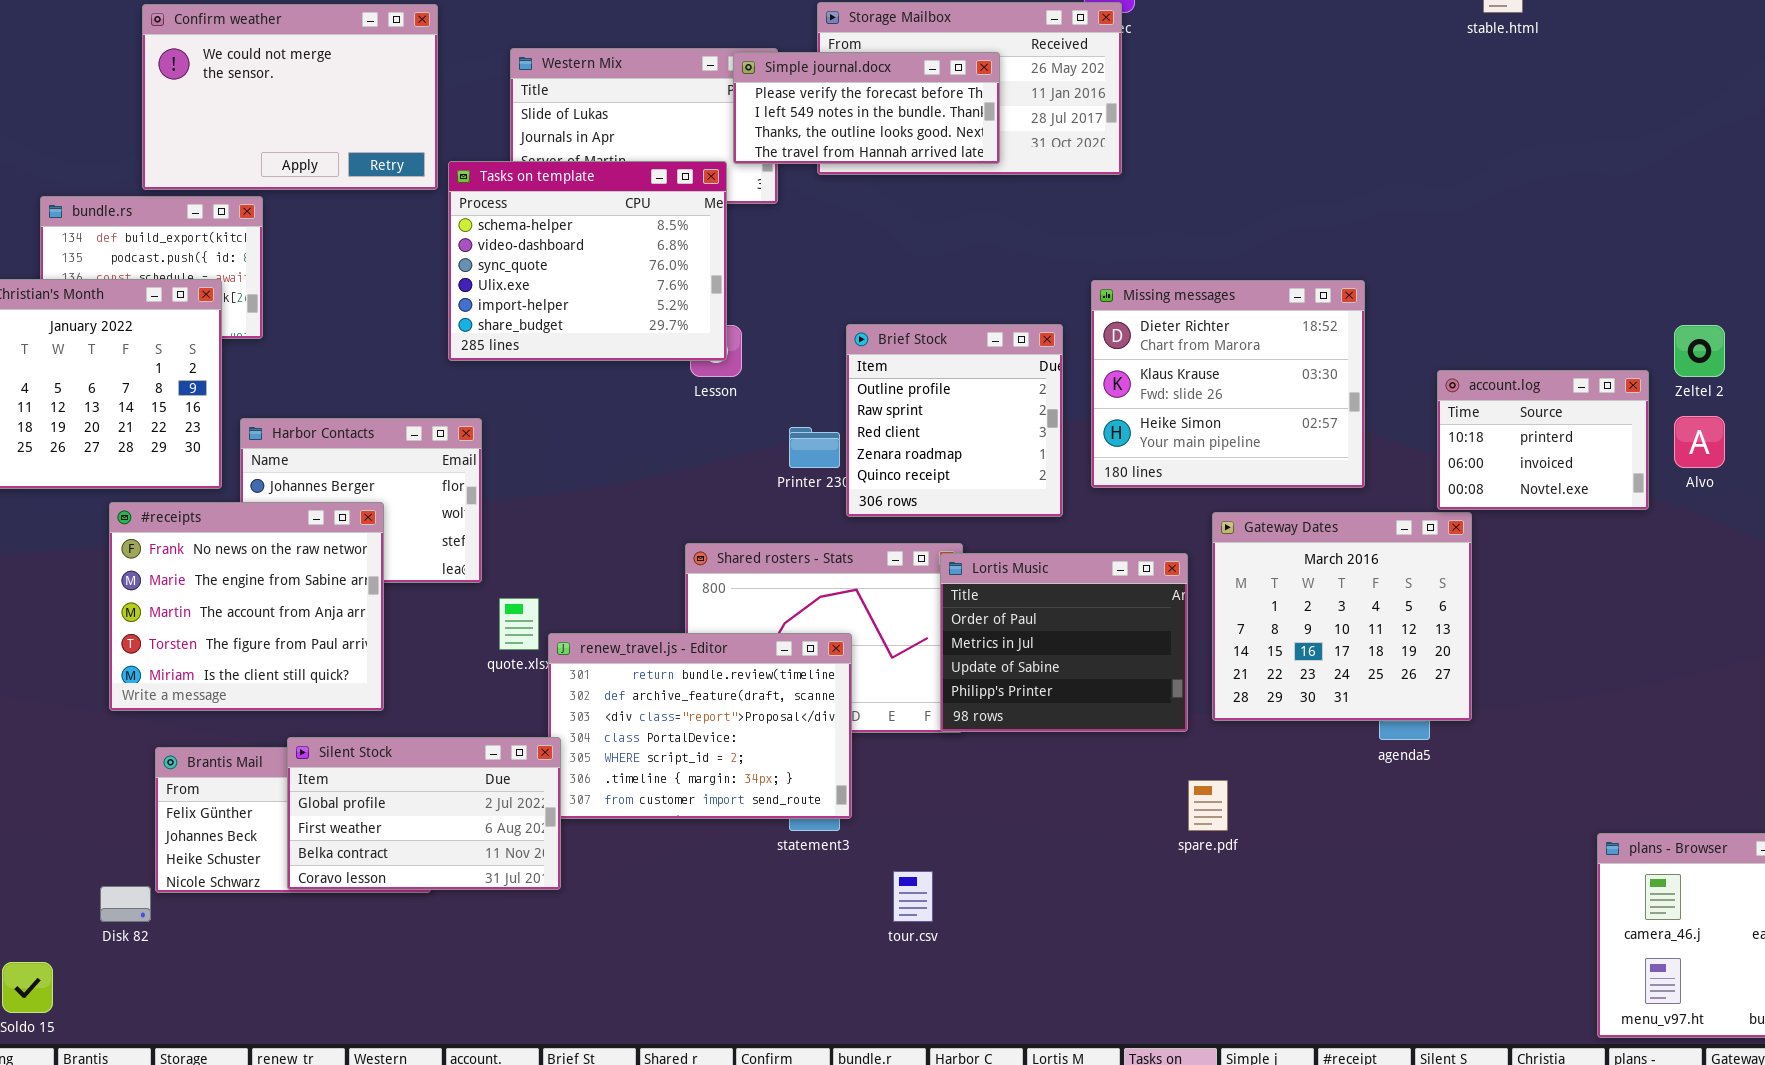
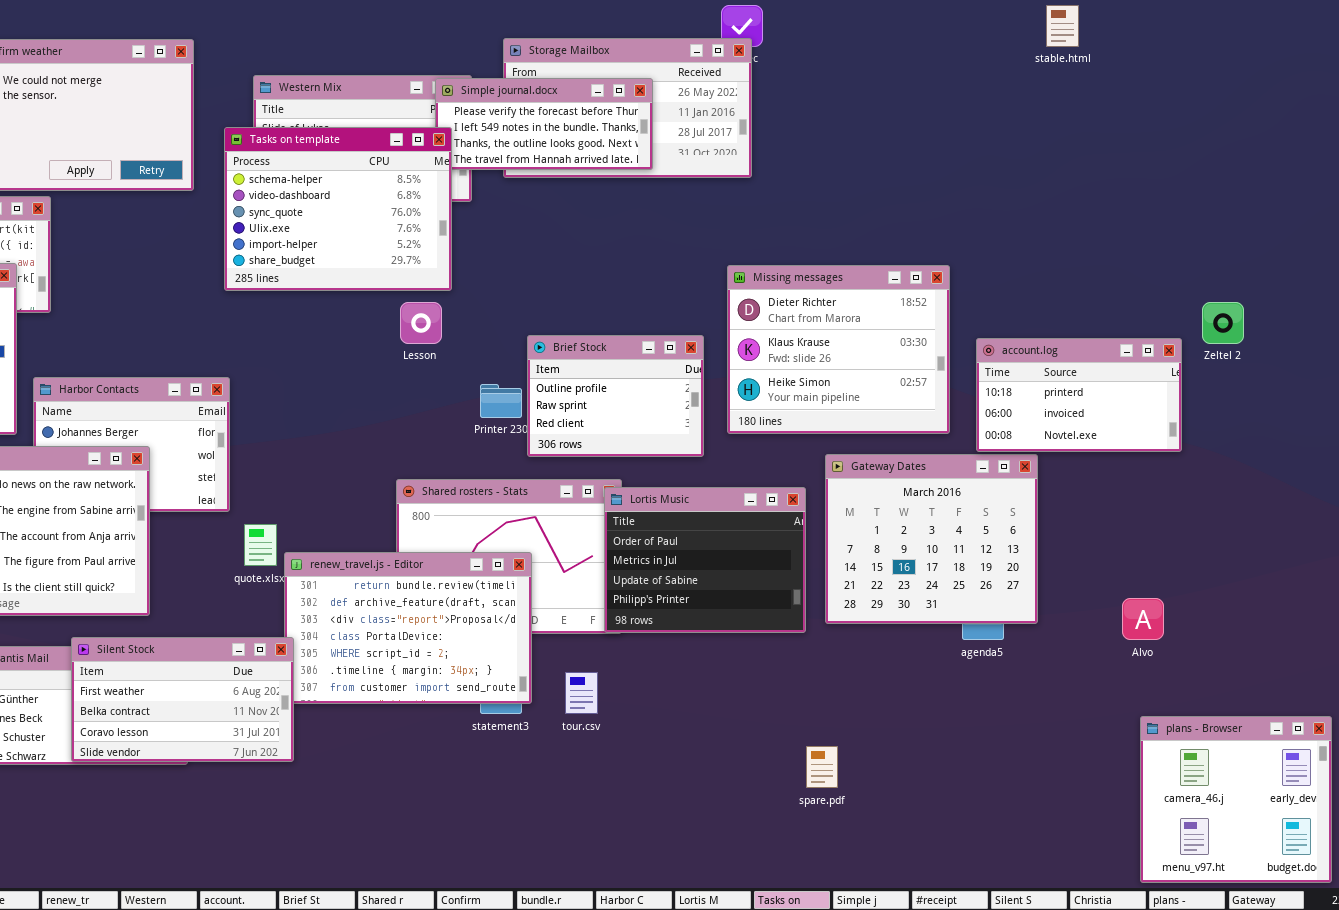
Tasks on template: [448,161,727,361] -> [224,127,452,291], moved
Brief Stock: [846,324,1063,517] -> [527,335,704,457], resized
account.log: [1437,370,1649,510] -> [976,338,1182,452], resized
Alvo: [1674,416,1725,468] -> [1122,598,1164,640], moved
Silent Stock: [287,737,561,890] -> [71,637,294,762], scrolled down 1 row
spare.pdf: [1188,780,1228,831] -> [806,746,838,788], moved
tour.csv: [893,871,933,922] -> [565,672,598,714], moved

